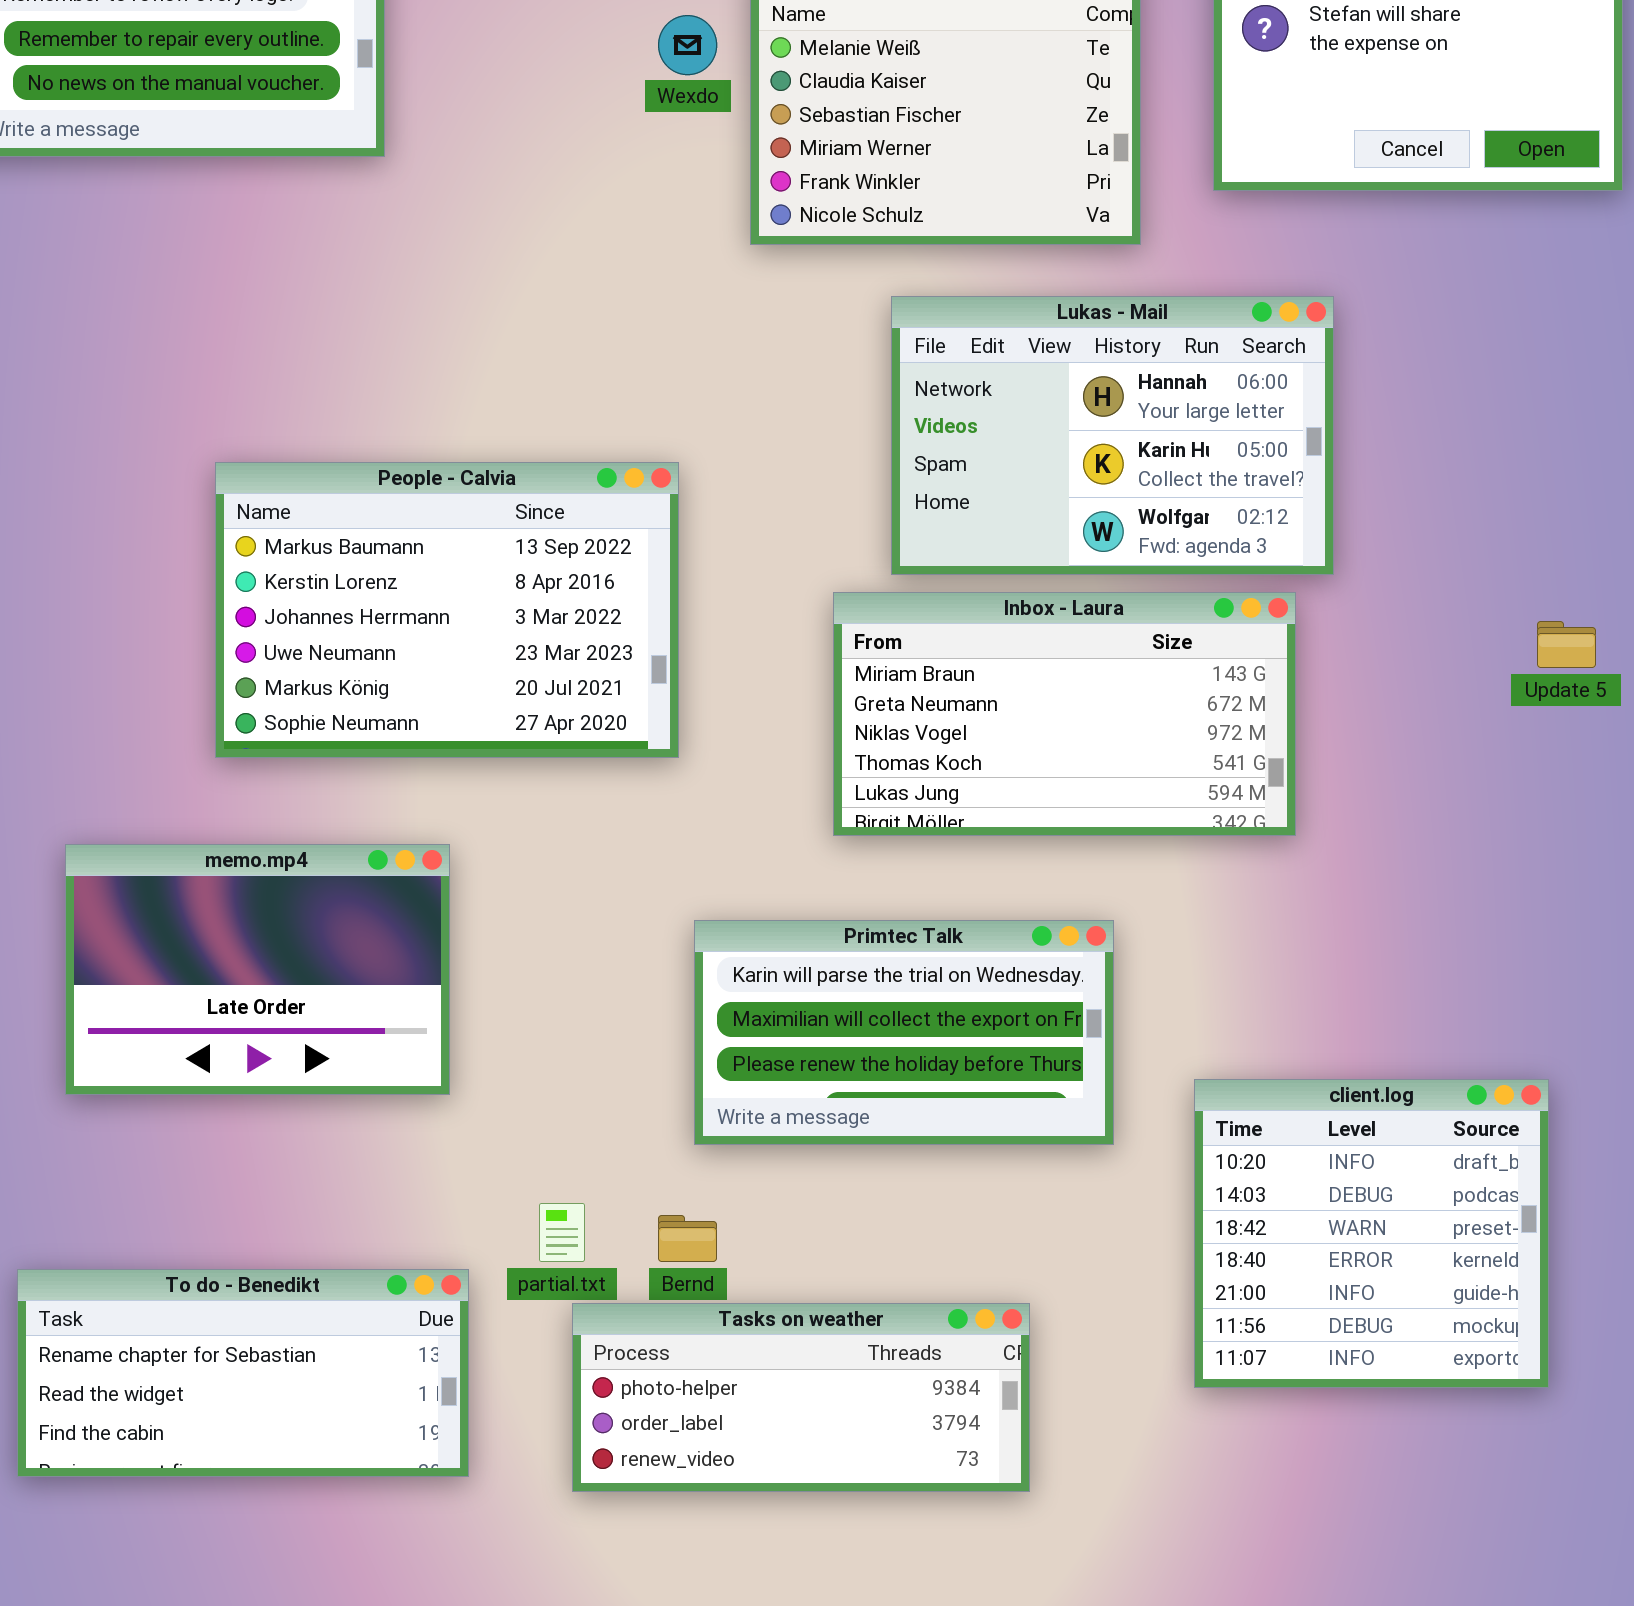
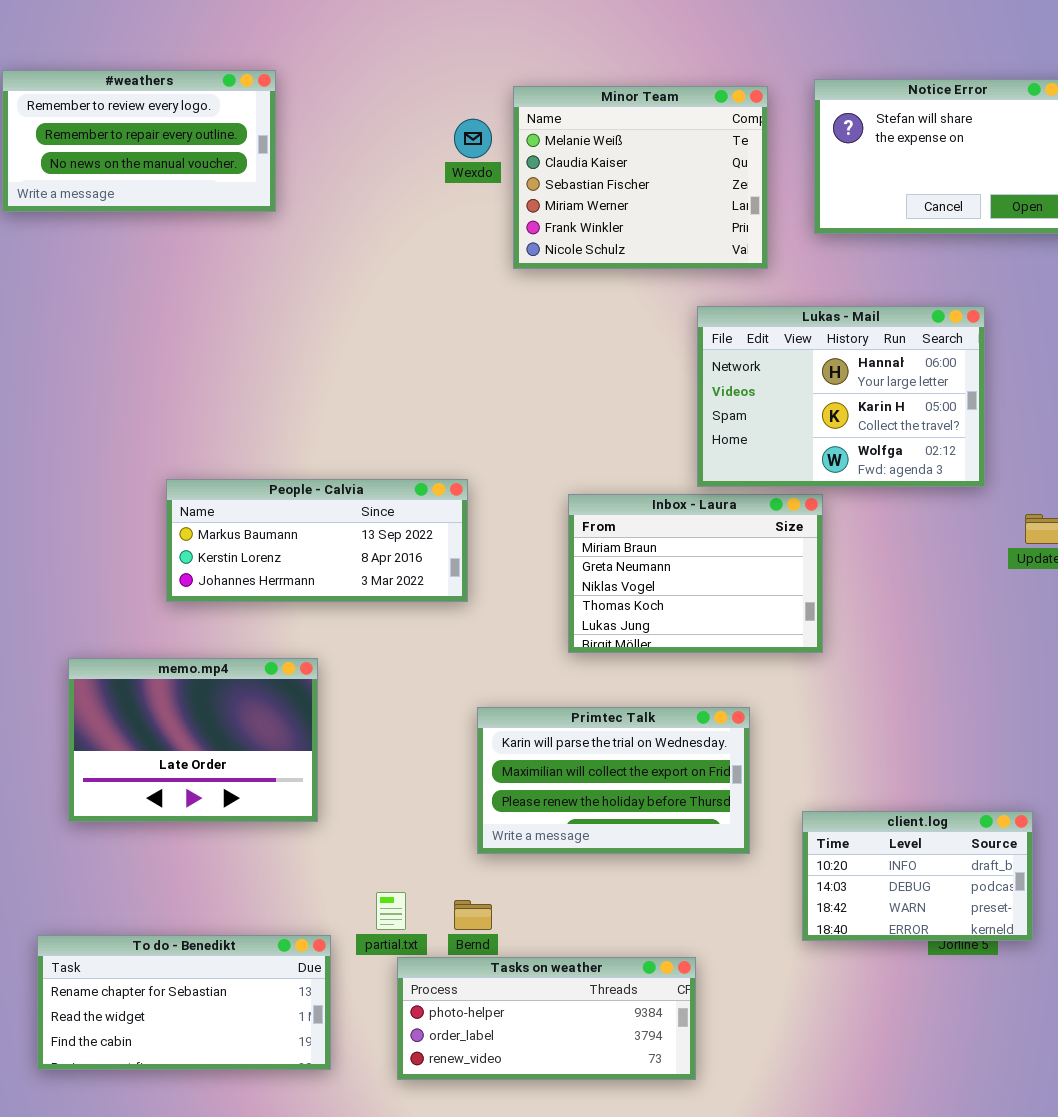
Lukas - Mail: [891,296,1334,575] -> [697,306,985,487], moved
People - Calvia: [215,462,679,758] -> [166,479,468,602], resized
Inbox - Laura: [833,592,1296,836] -> [568,494,823,653], resized
client.log: [1194,1079,1549,1388] -> [802,811,1033,941], resized

